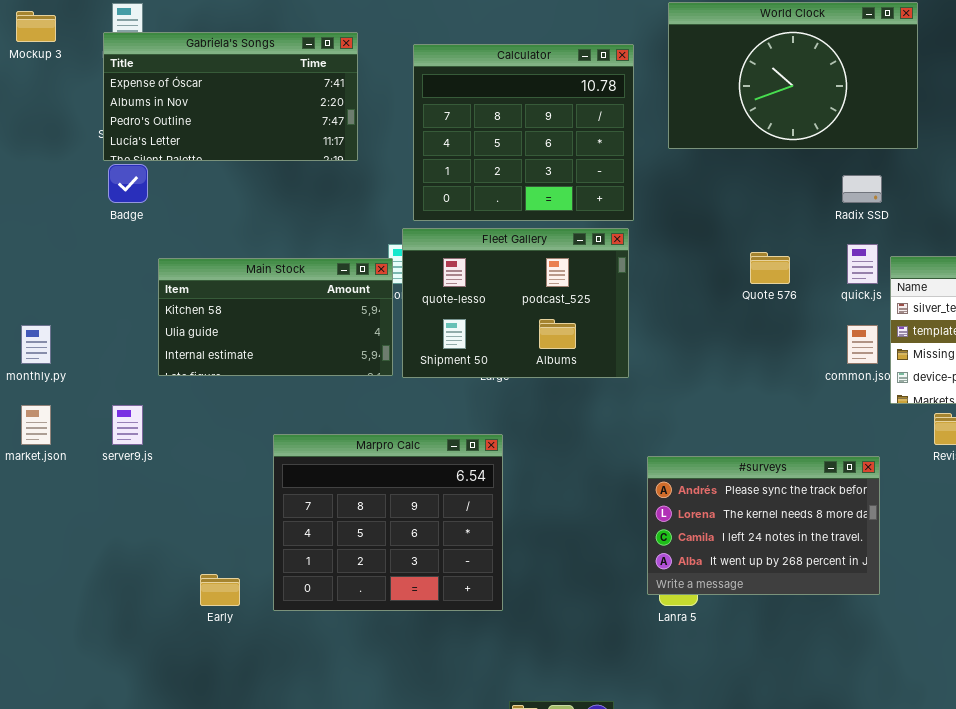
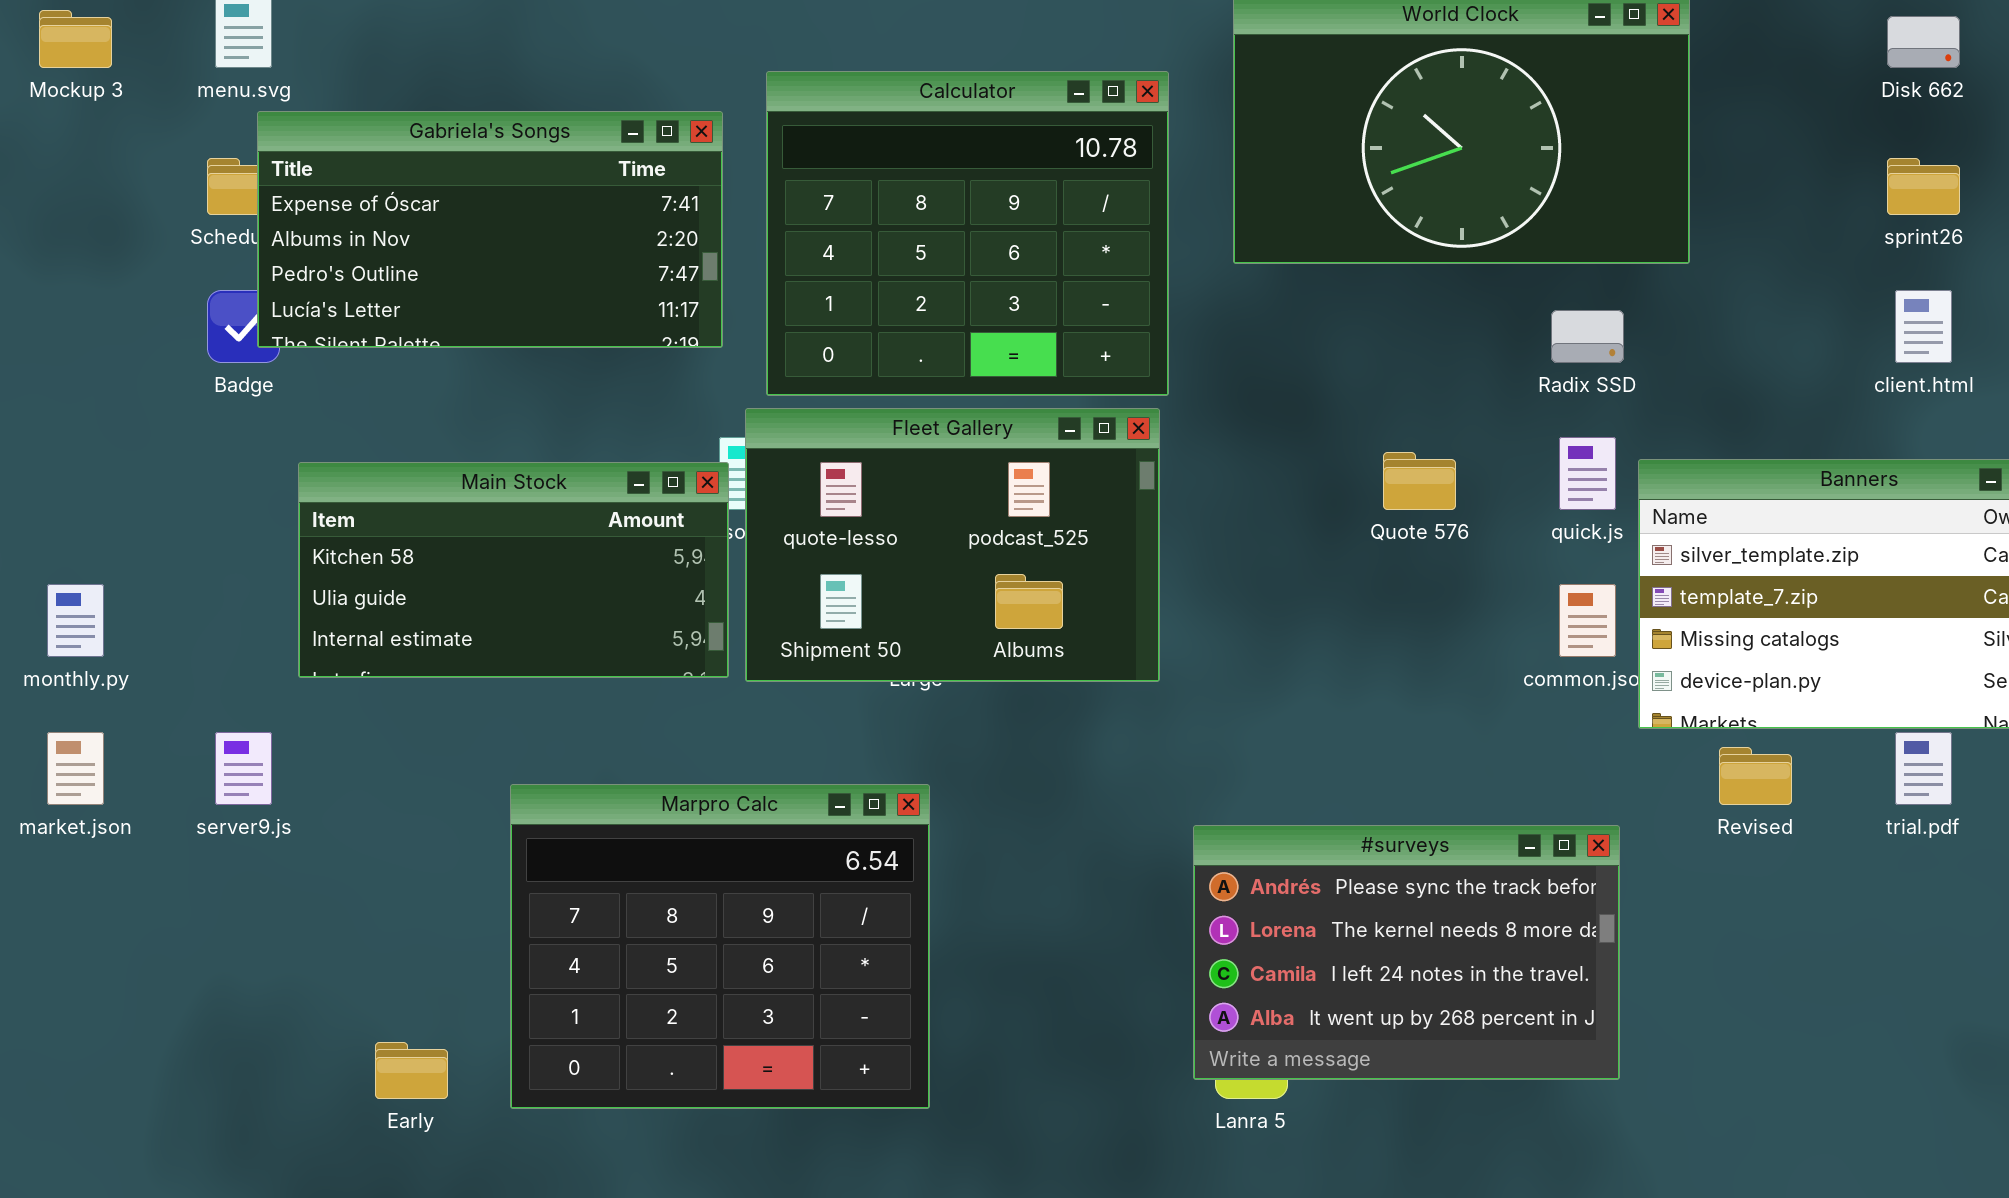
Gabriela's Songs: [103,32,358,161] -> [257,111,723,348], moved

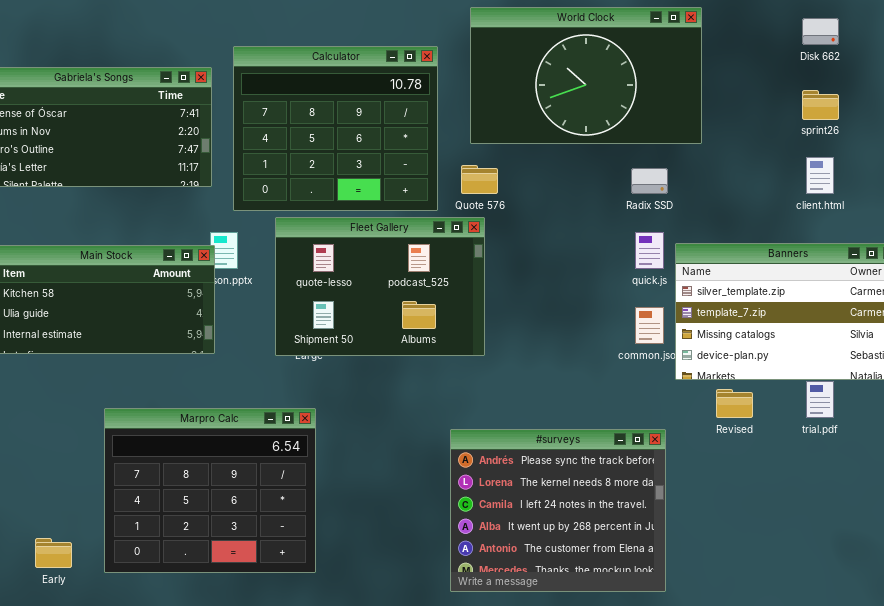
Fleet Gallery: [745,408,1160,682] -> [275,217,485,356], moved
Quote 576: [1383,452,1456,510] -> [461,165,498,194], moved
#surveys: [1193,825,1620,1080] -> [450,429,666,592], resized

